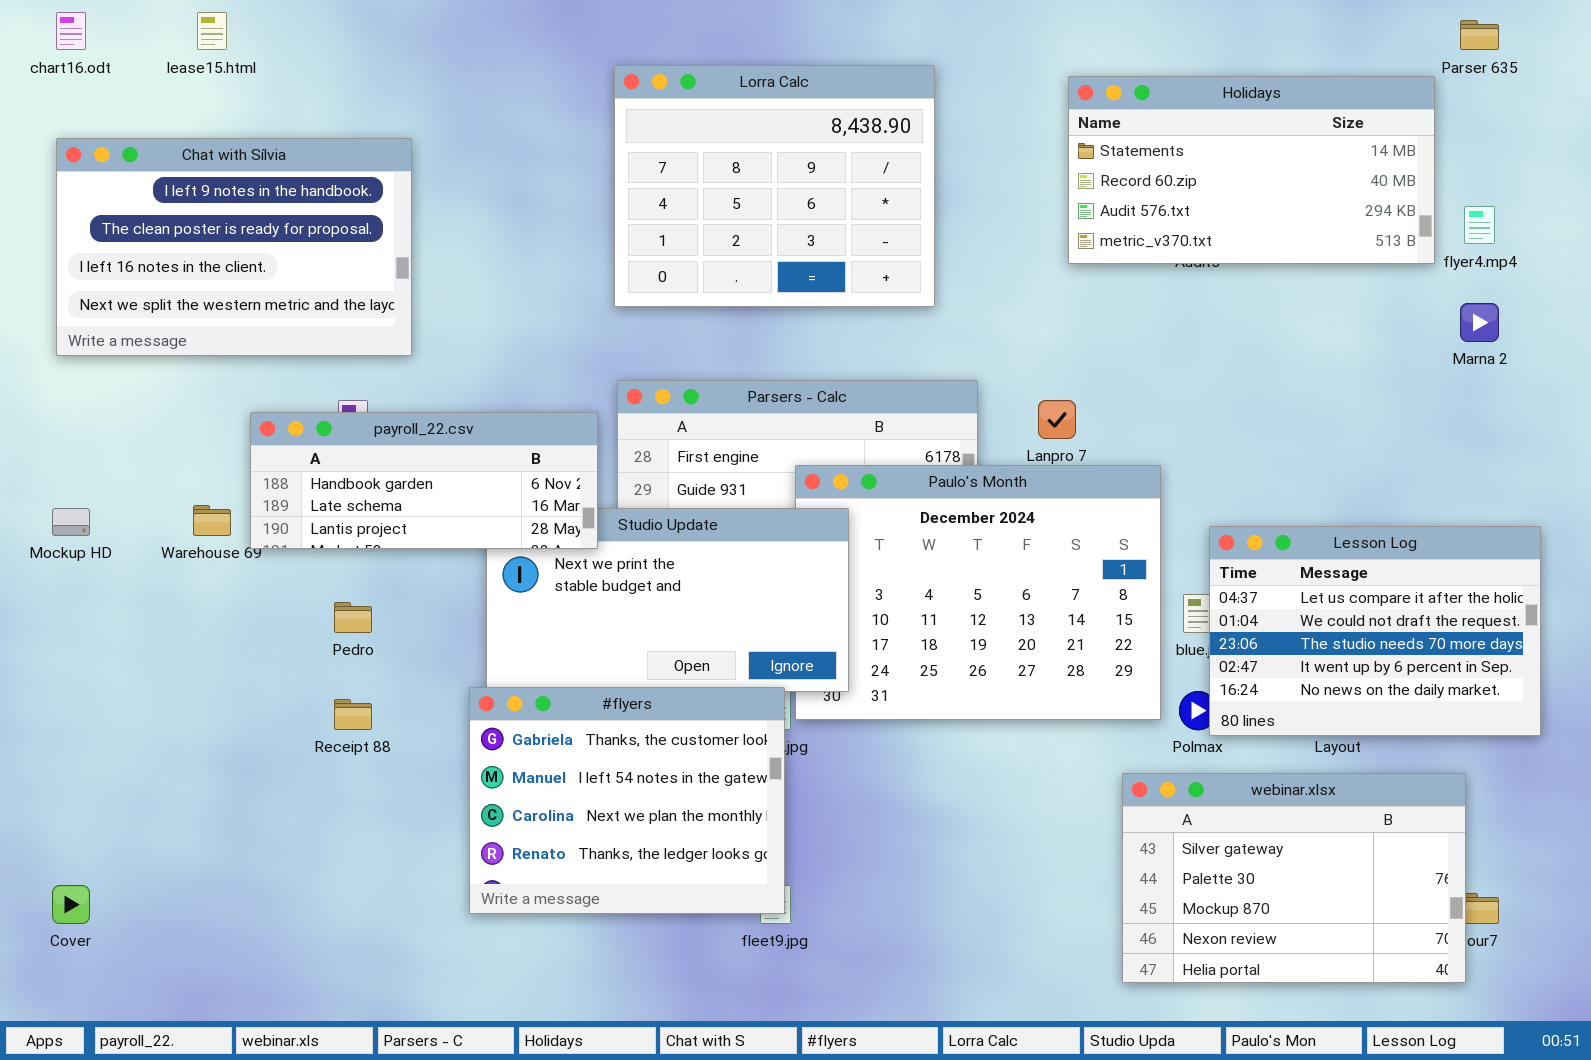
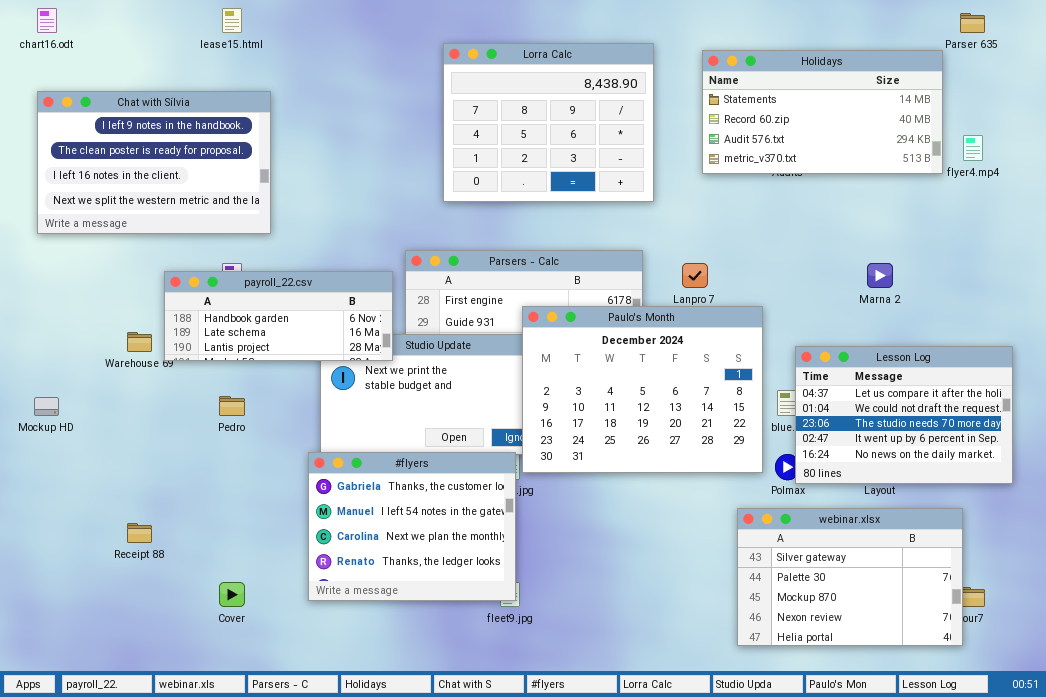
lease15.html: [197,12,227,50] -> [222,8,242,33], moved
Lorra Calc: [614,65,935,307] -> [443,43,654,202], moved
Marna 2: [1460,303,1499,342] -> [867,263,893,288], moved
Paulo's Month: [795,465,1161,720] -> [522,306,763,473], raised
Mockup HD: [52,508,90,536] -> [34,397,59,416], moved
Receipt 88: [334,699,372,730] -> [127,523,152,543], moved
Cover: [52,885,90,924] -> [219,582,245,607], moved

